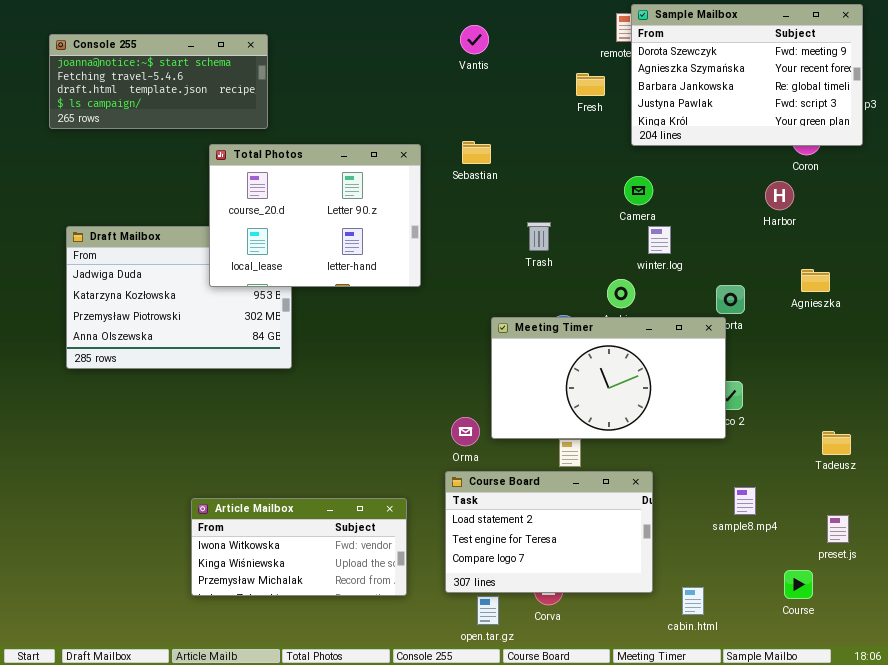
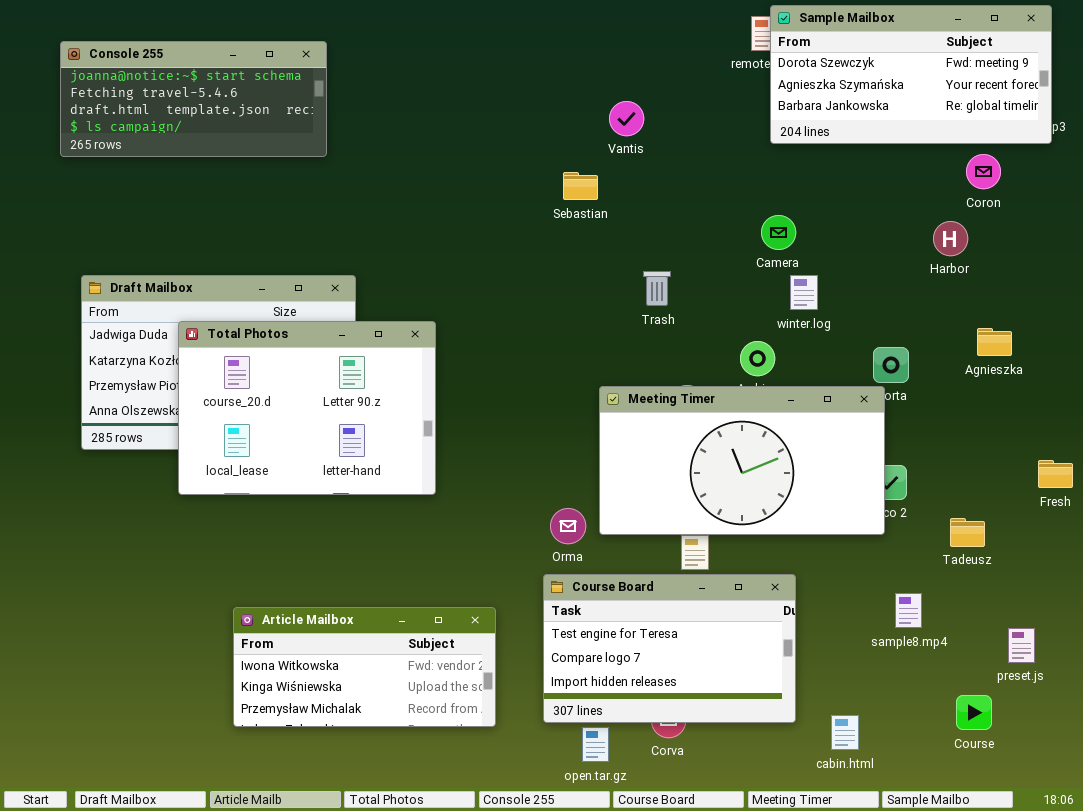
Sample Mailbox: [631,4,863,146] -> [770,5,1052,144], resized
Vantis: [460,25,489,54] -> [609,101,644,136], moved
Fresh: [576,73,605,96] -> [1038,460,1073,488], moved
Total Photos: [209,144,421,287] -> [178,321,436,495], moved
Tadeusz: [822,431,851,455] -> [950,518,985,547], moved
Course Board: [445,471,653,593] -> [543,574,796,723], scrolled down 1 row

